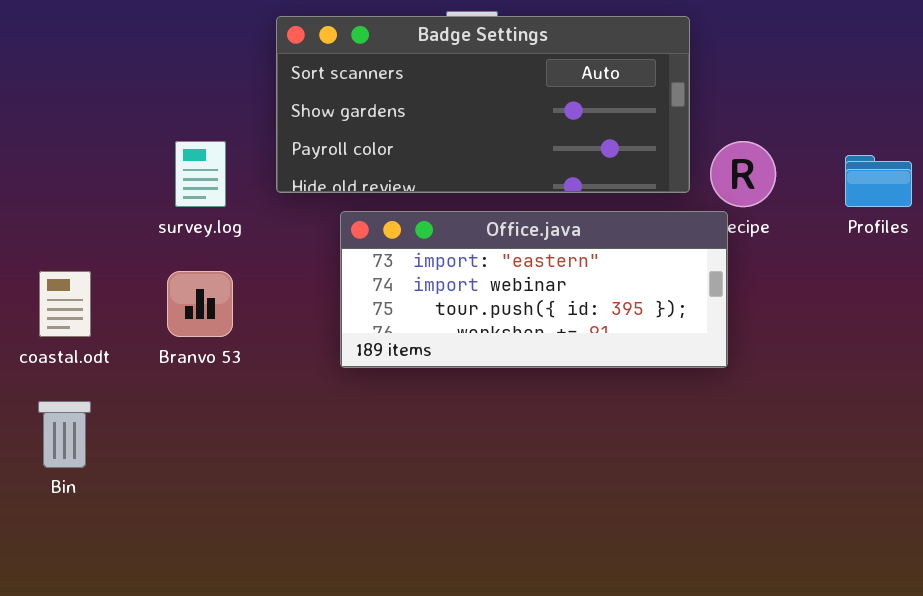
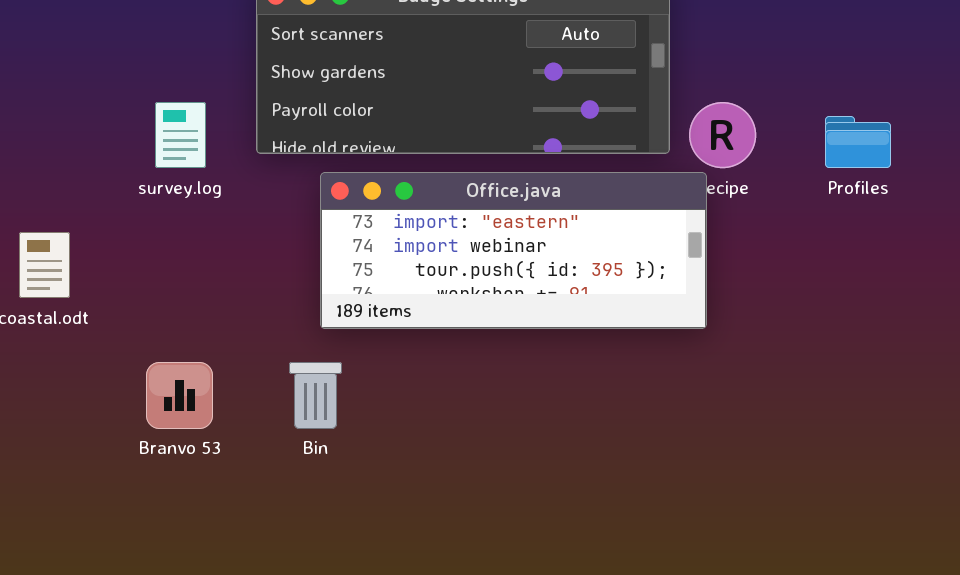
Branvo 53: [167,271,233,337] -> [146,362,213,429], moved
Bin: [38,401,91,468] -> [289,362,342,429], moved

